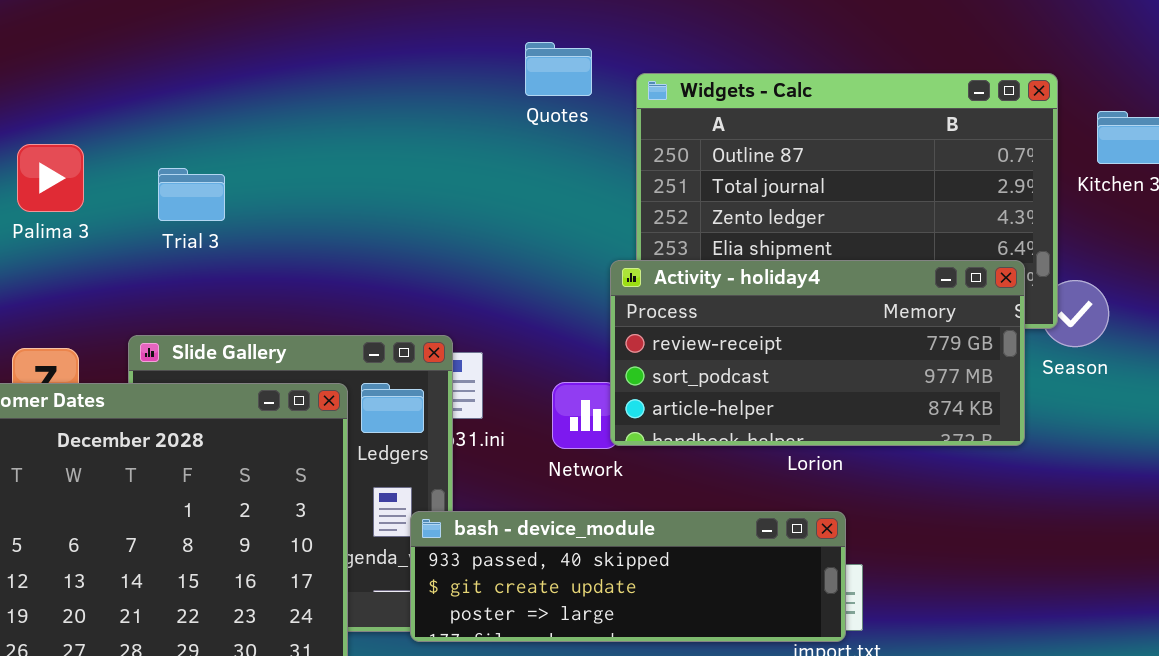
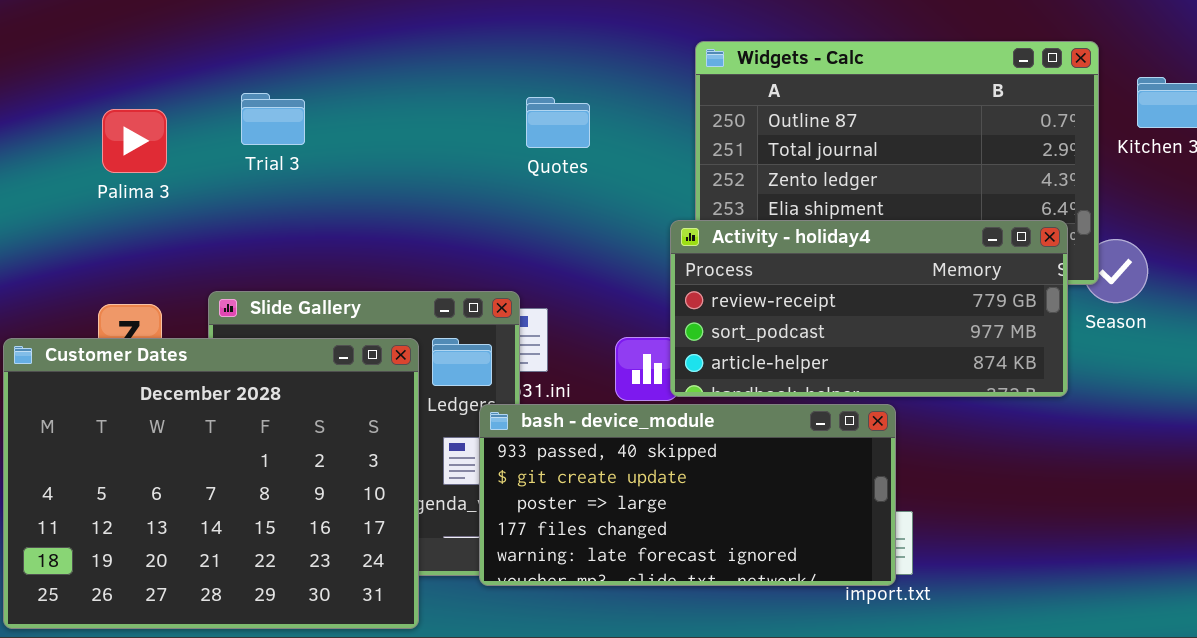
Quotes: [525,42,592,96] -> [526,97,590,148], moved
Trial 3: [158,168,225,221] -> [241,93,305,145], moved
bash - device_module: [410,511,846,642] -> [479,404,896,586], resized

